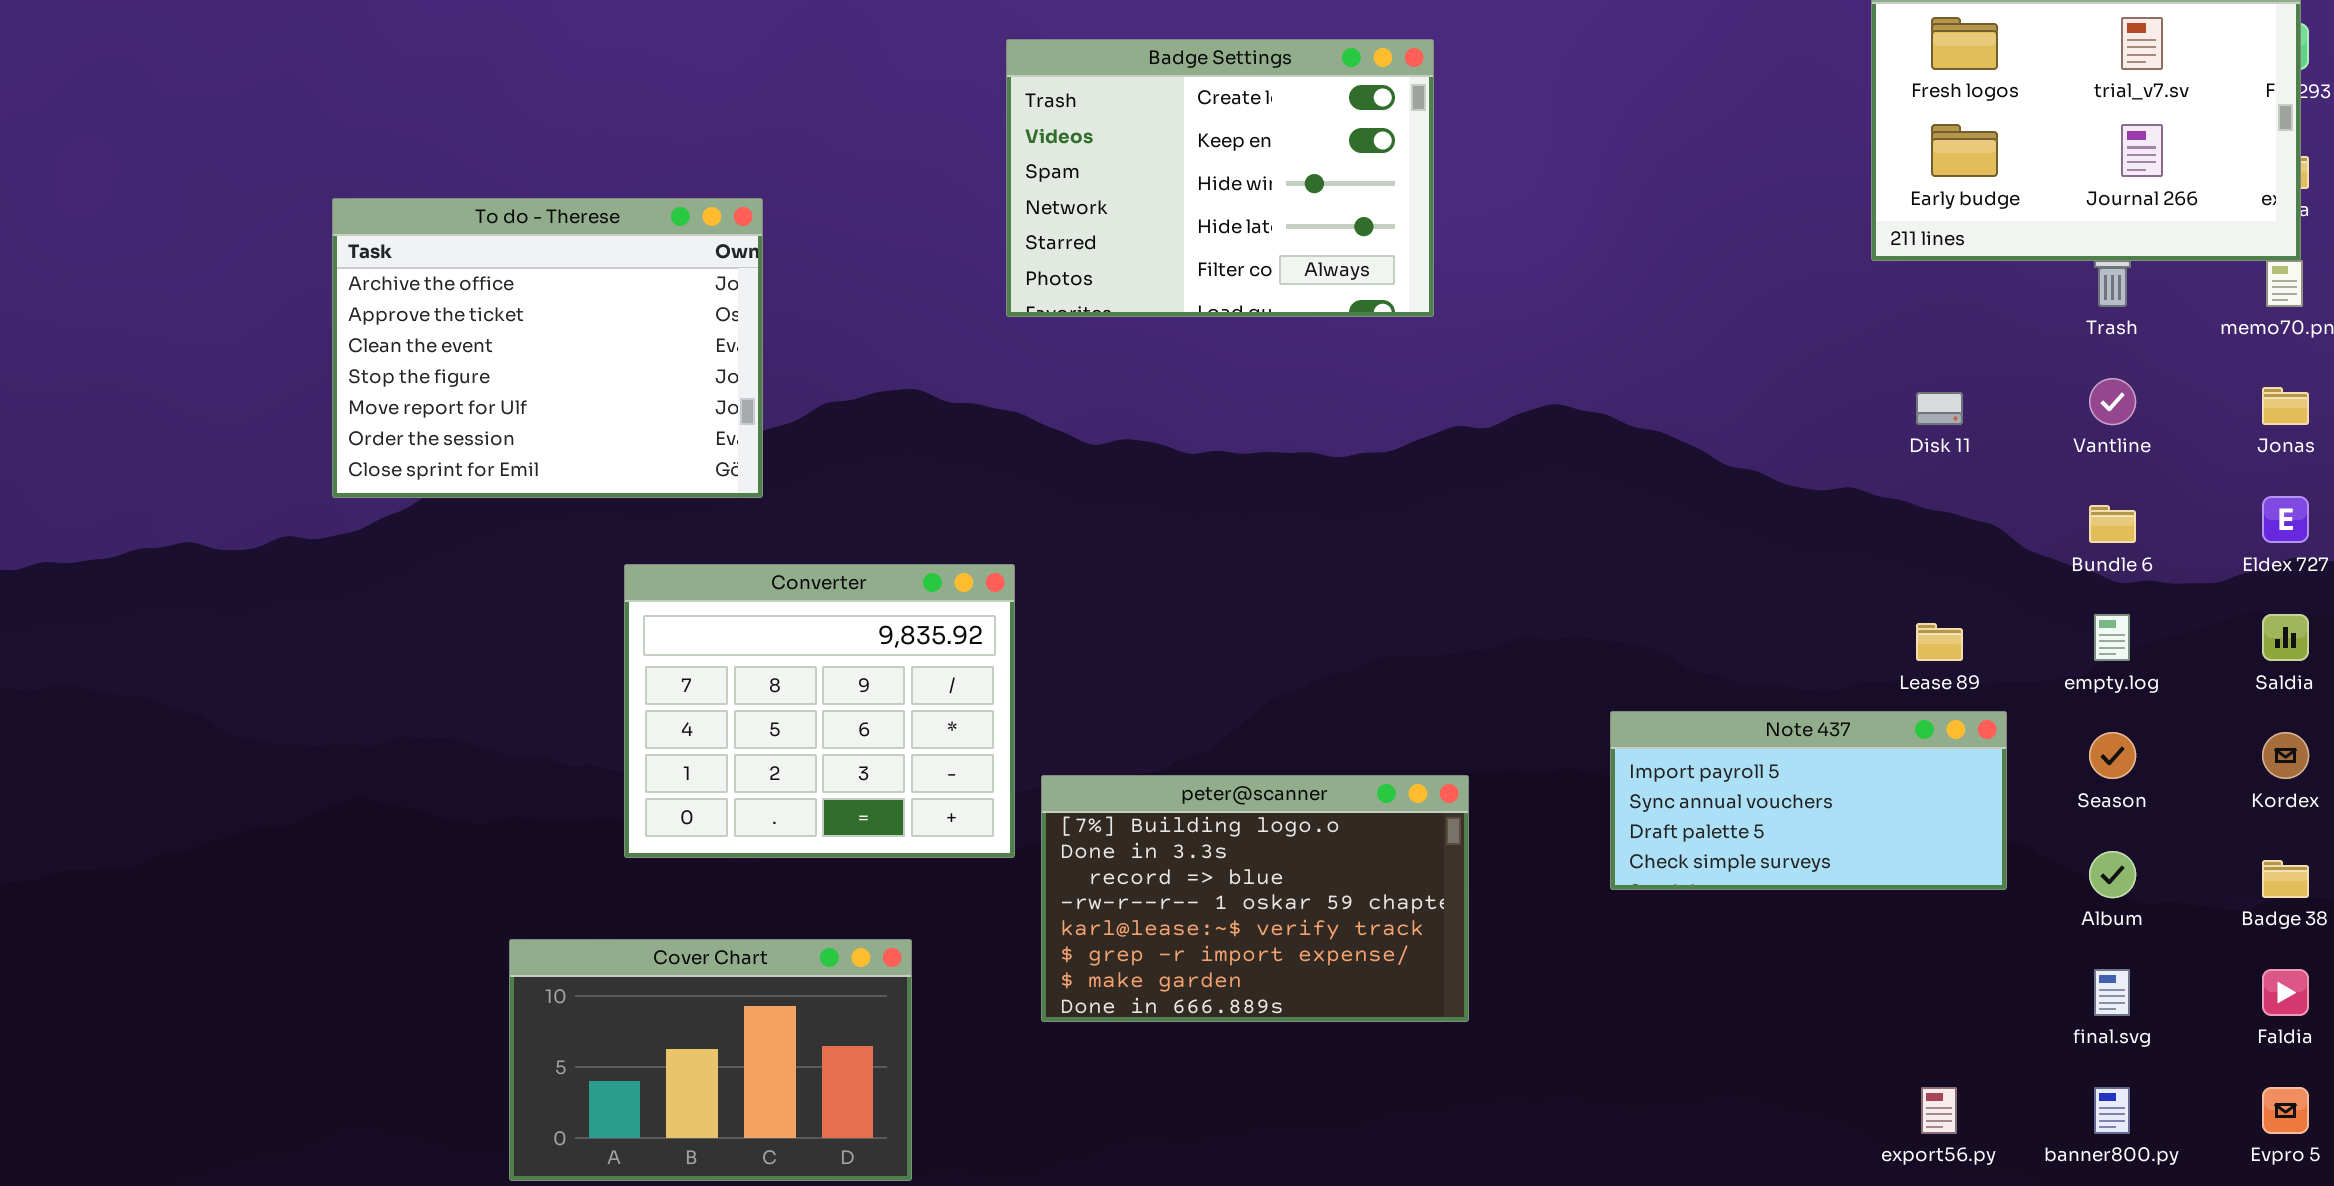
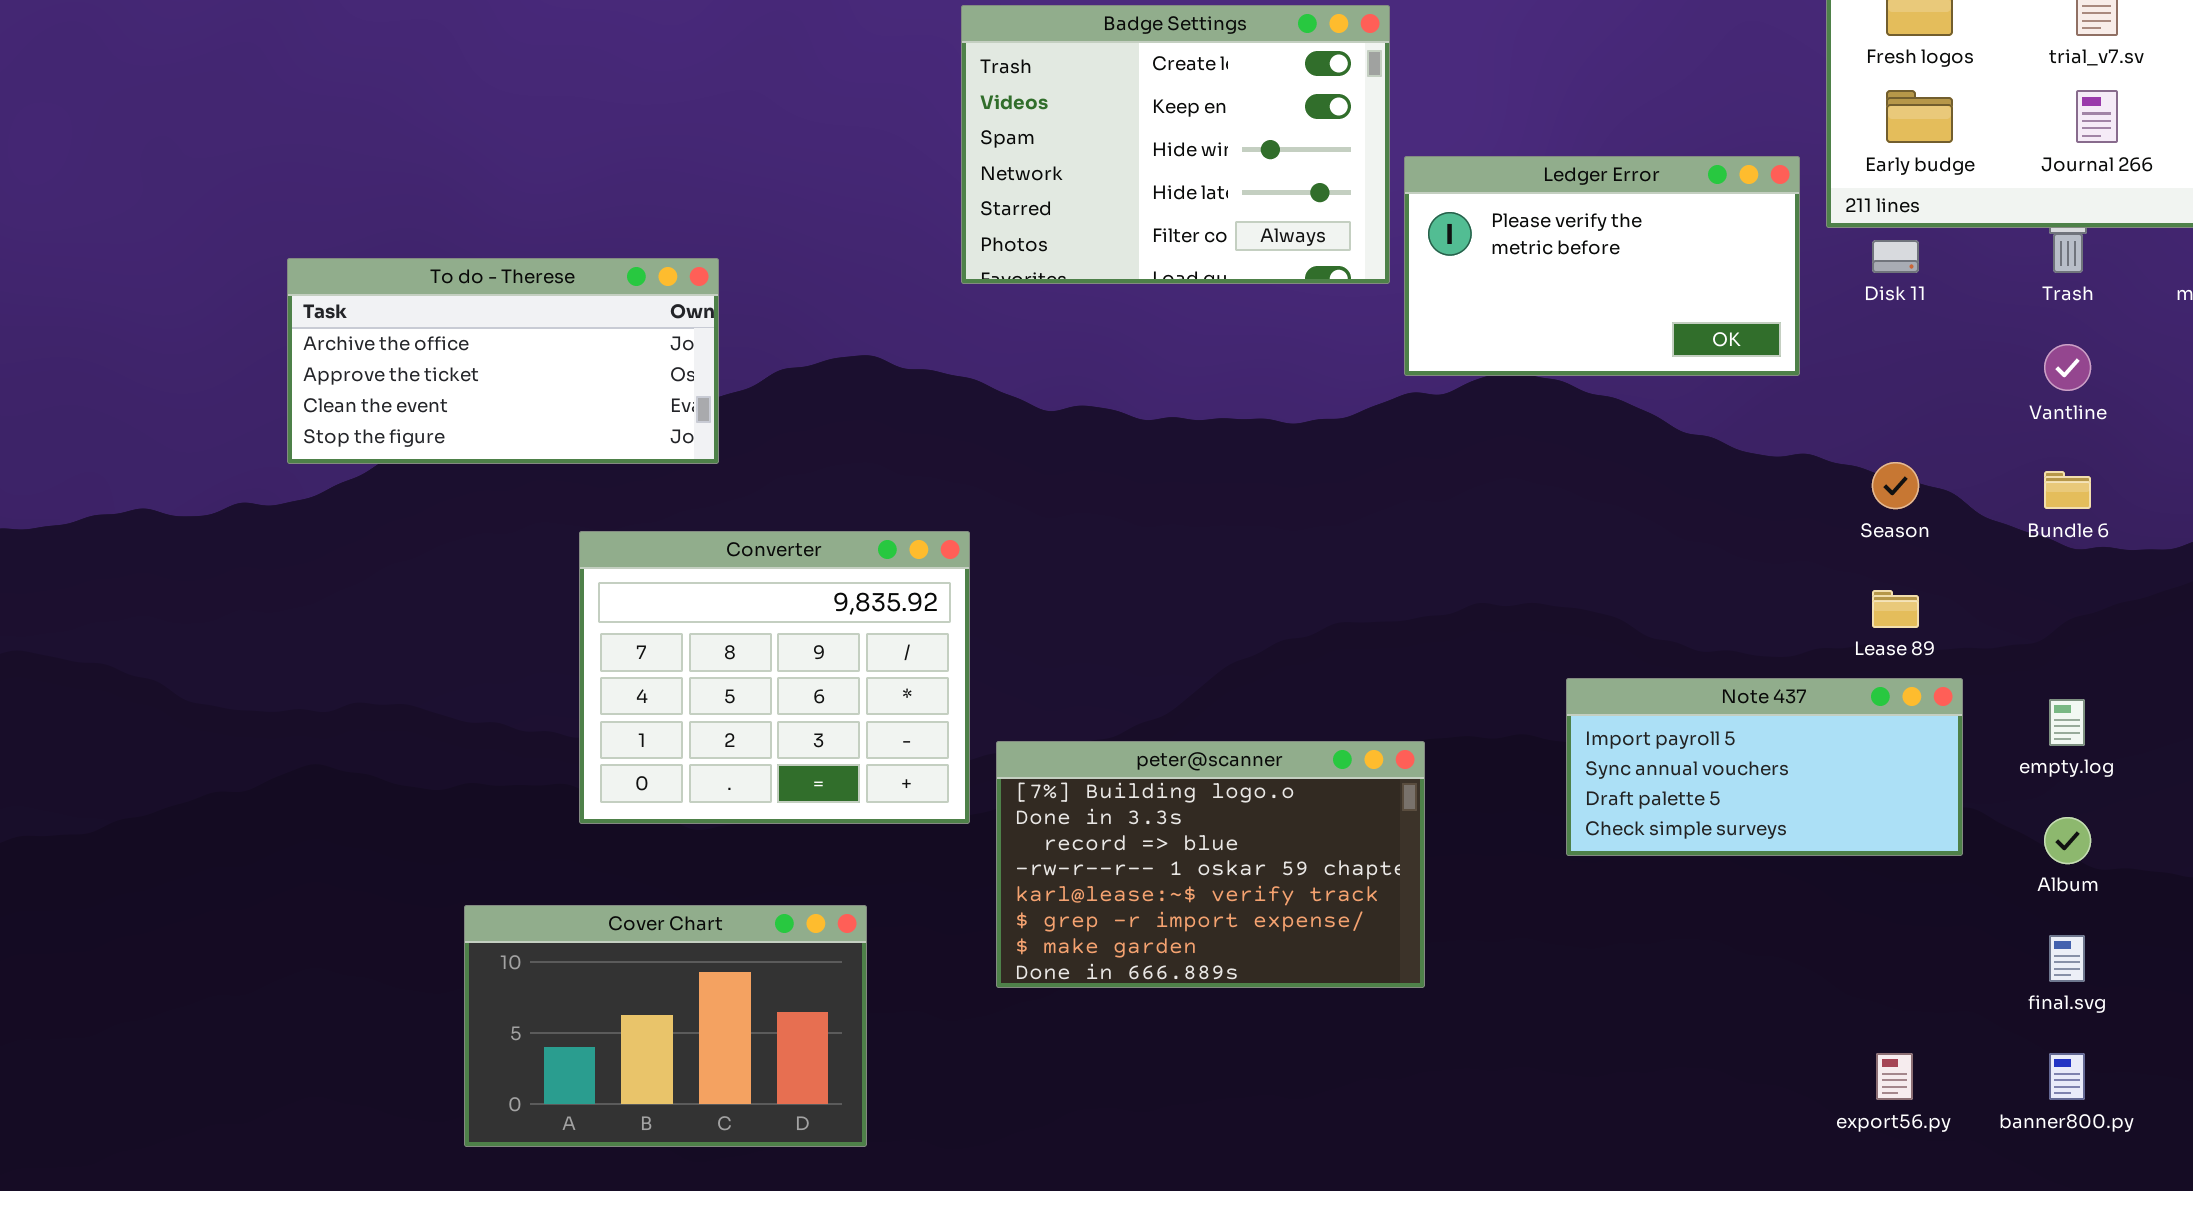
Ledger Error: none -> [1404,156,1800,376], opened
To do - Therese: [332,198,763,498] -> [287,258,719,464], resized
Disk 11: [1916,392,1963,425] -> [1872,240,1919,273], moved
empty.log: [2094,614,2130,661] -> [2049,699,2085,746], moved
Season: [2089,732,2136,779] -> [1872,462,1919,509], moved

